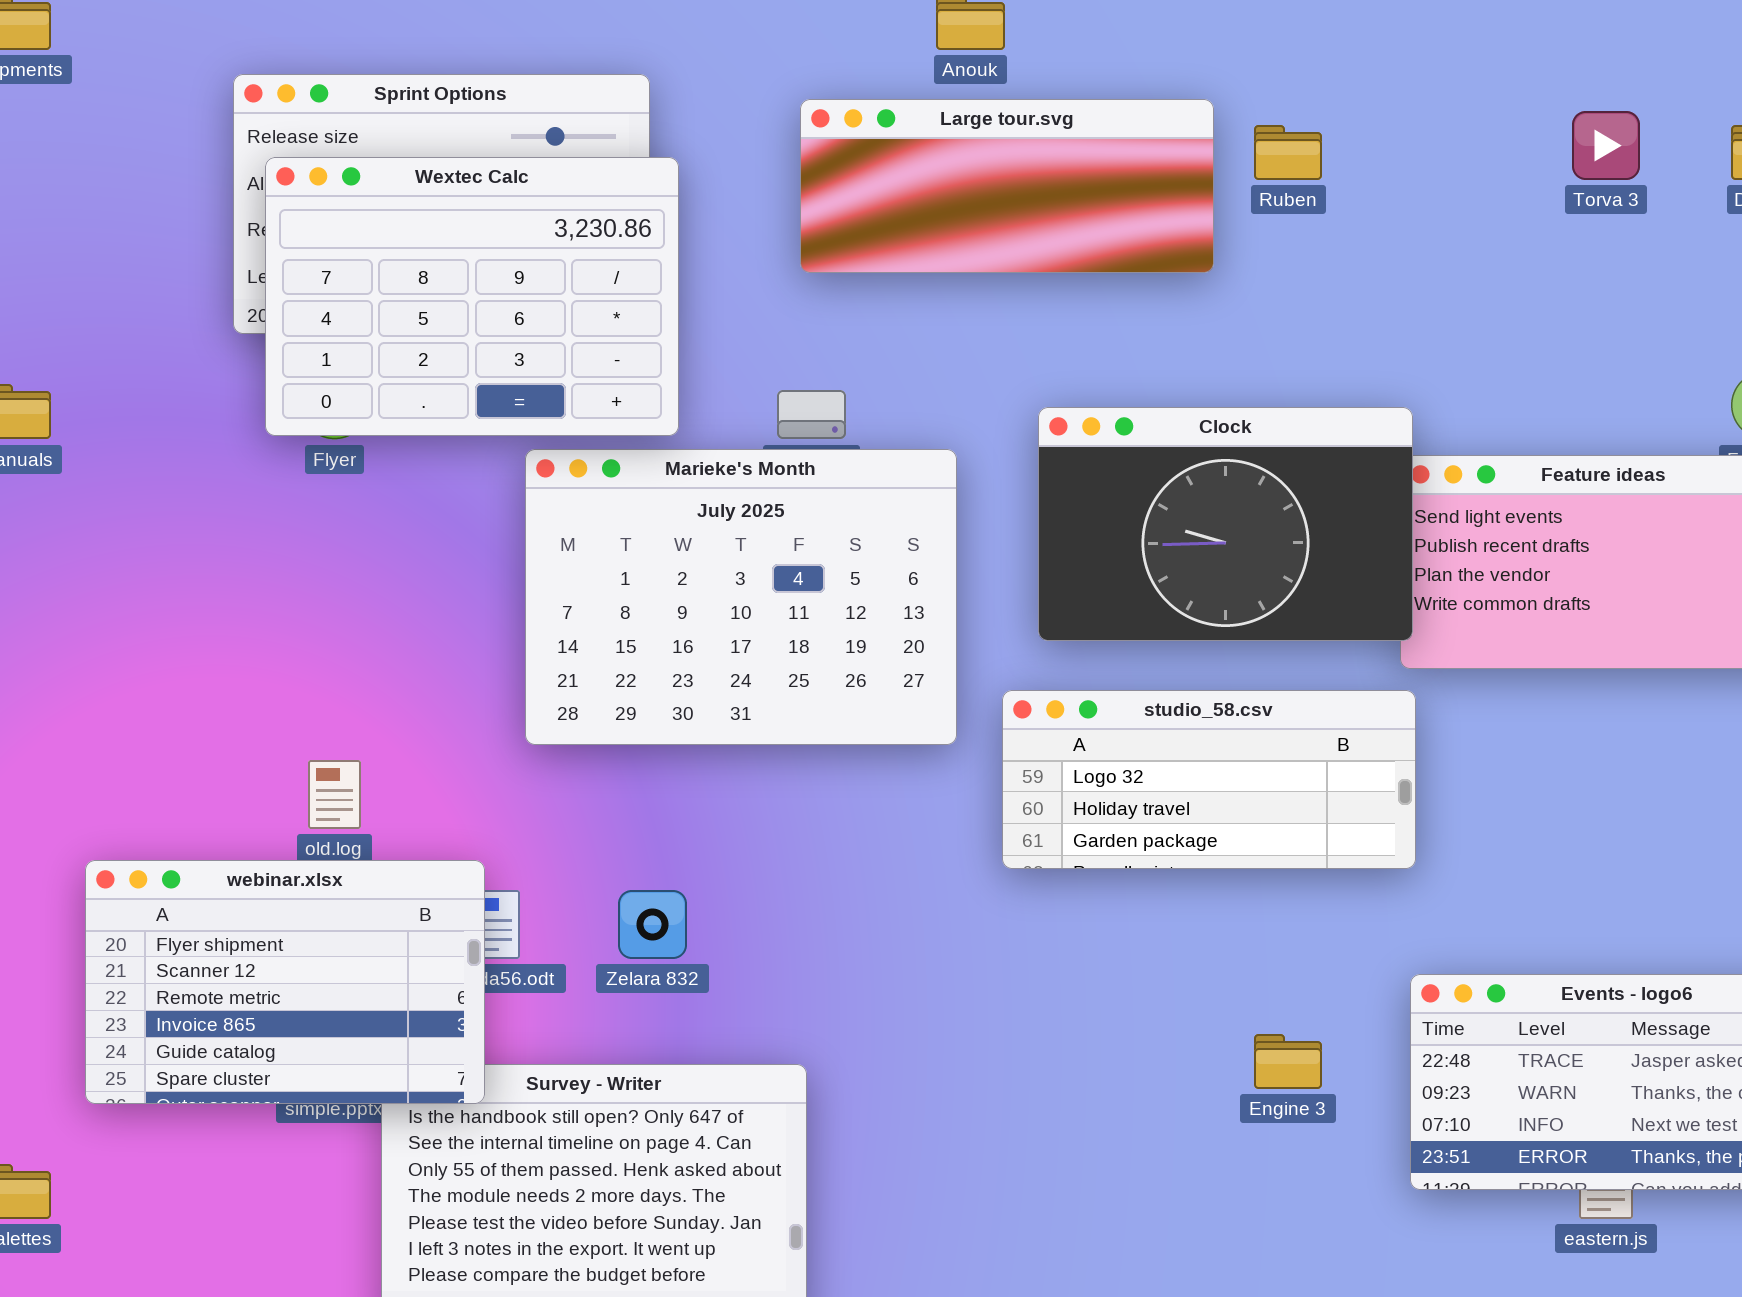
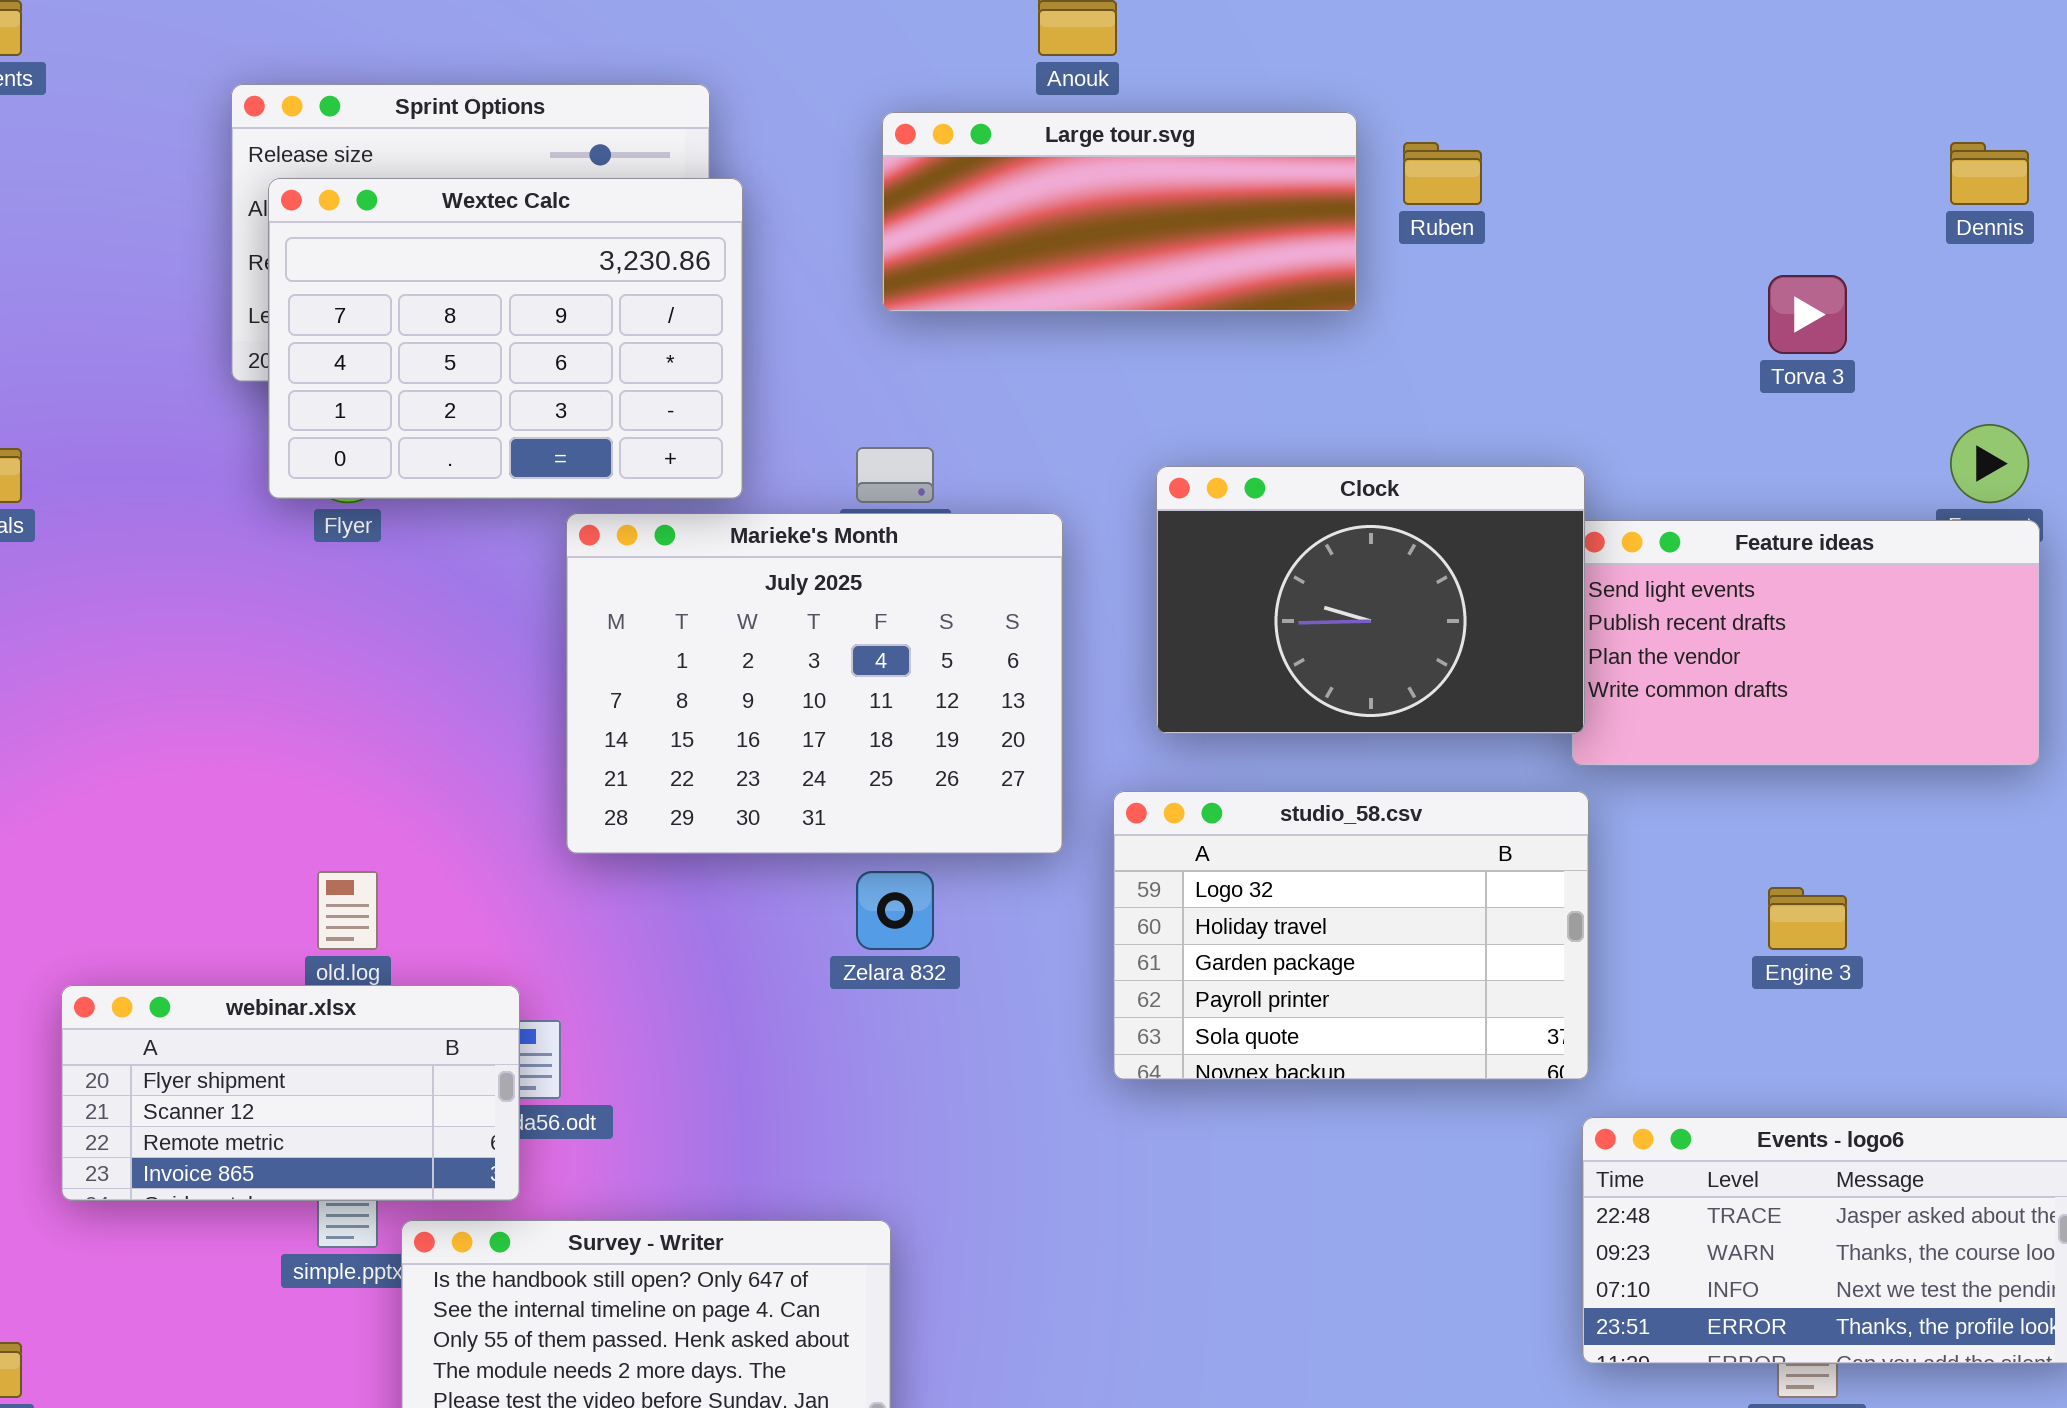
Torva 3: [1572,111,1640,180] -> [1768,275,1847,354], moved
studio_58.csv: [1002,690,1416,869] -> [1113,791,1589,1080], resized
webinar.xlsx: [85,860,485,1104] -> [61,985,520,1201], resized
Zelara 832: [618,890,687,959] -> [856,871,934,950], moved
Engine 3: [1254,1034,1322,1089] -> [1768,887,1847,950], moved

